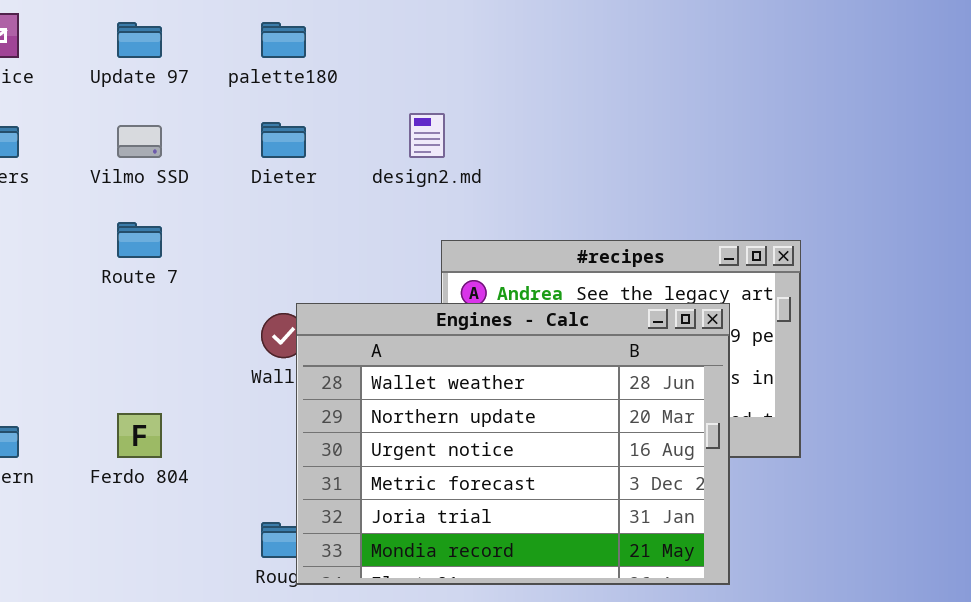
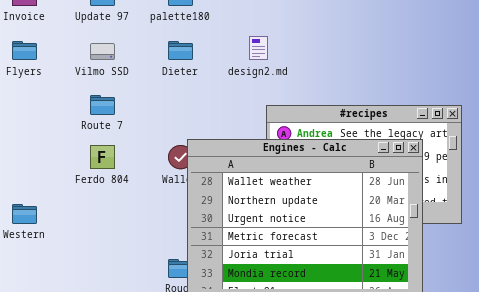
Ferdo 804: [117,413,162,458] -> [90,145,115,169], moved

